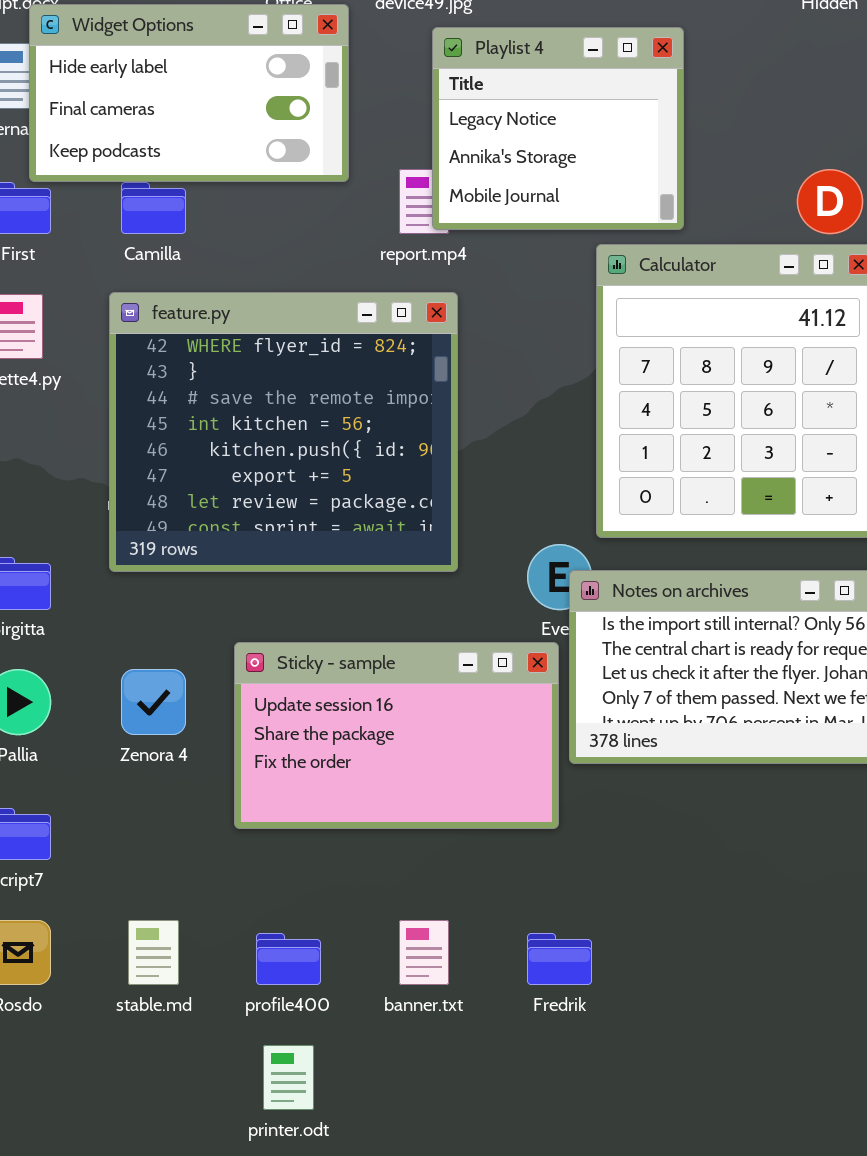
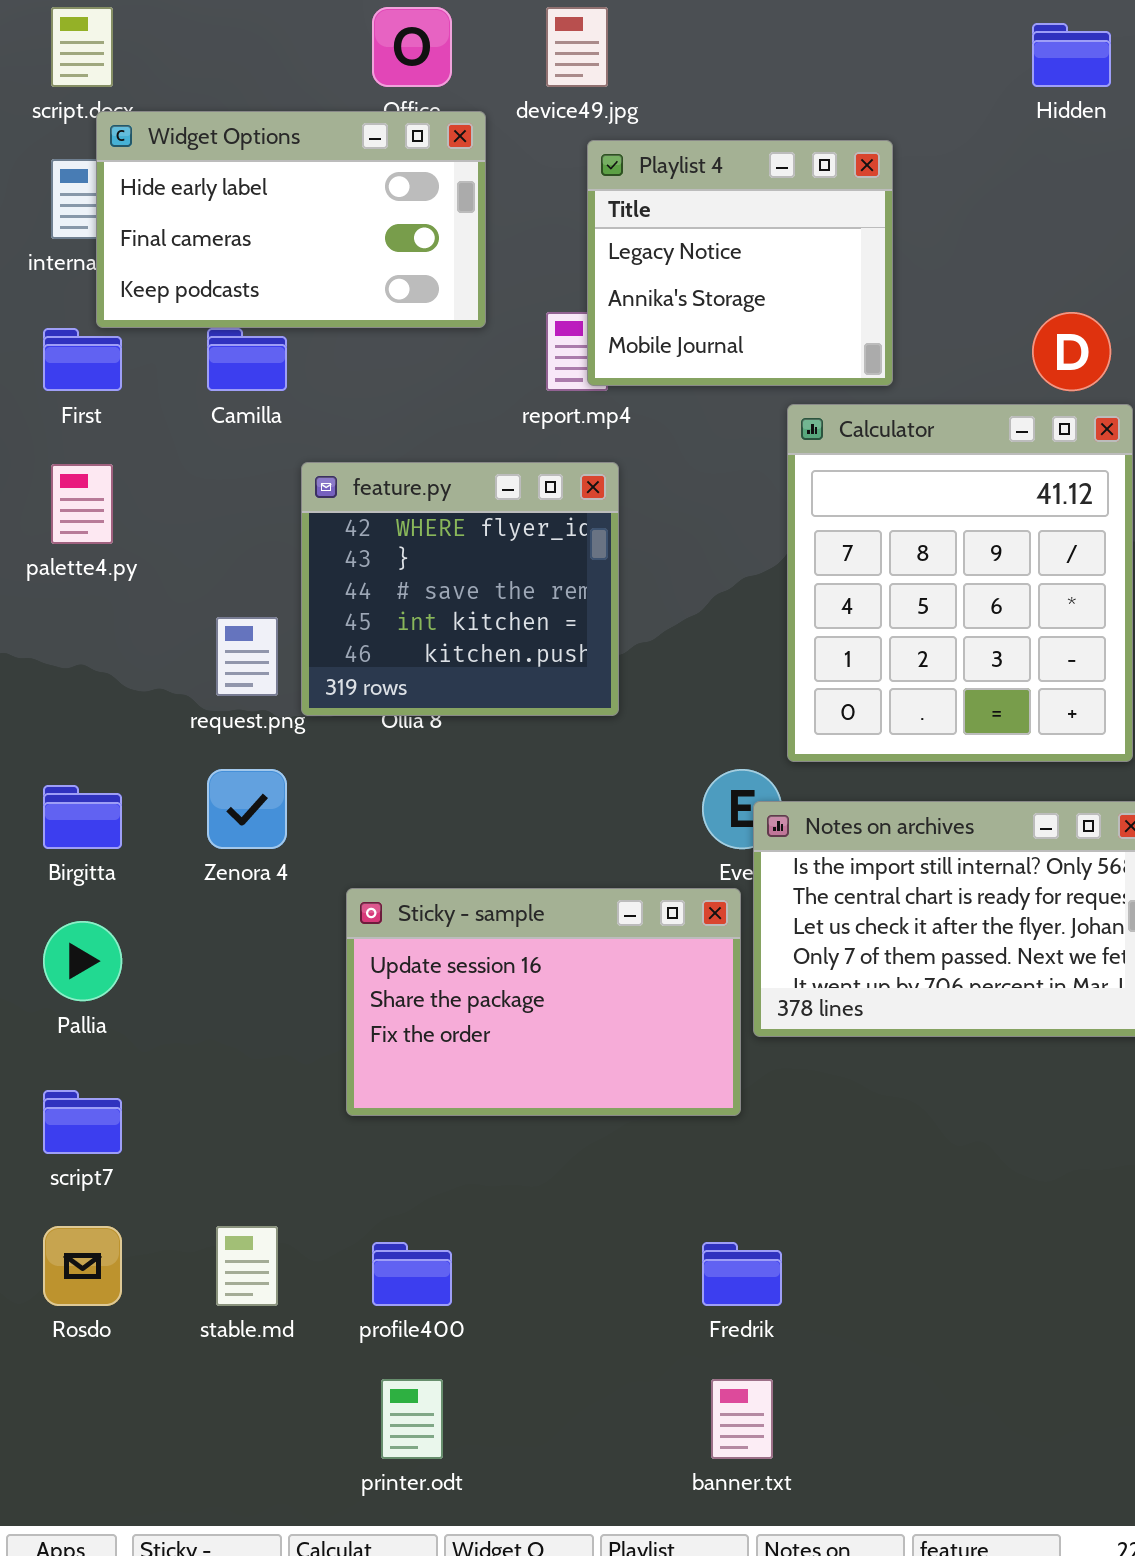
feature.py: [109,292,458,572] -> [301,462,619,716], resized
Zenora 4: [121,669,186,735] -> [207,769,287,849], moved
banner.txt: [399,920,449,985] -> [711,1379,773,1459], moved

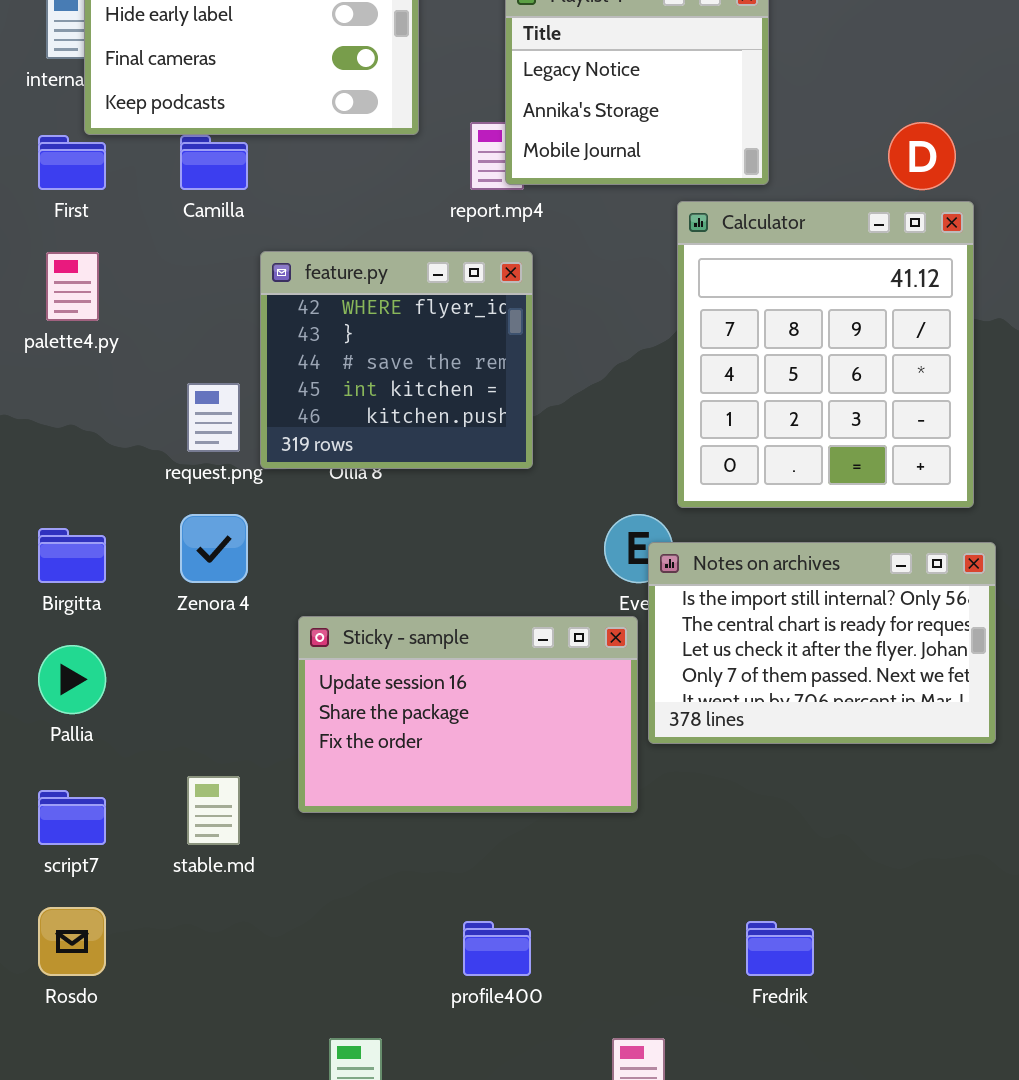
stable.md: [216,1226,278,1306] -> [187,776,240,845], moved
profile400: [372,1242,452,1306] -> [463,921,531,976], moved
Fredrik: [702,1242,782,1306] -> [746,921,814,976], moved

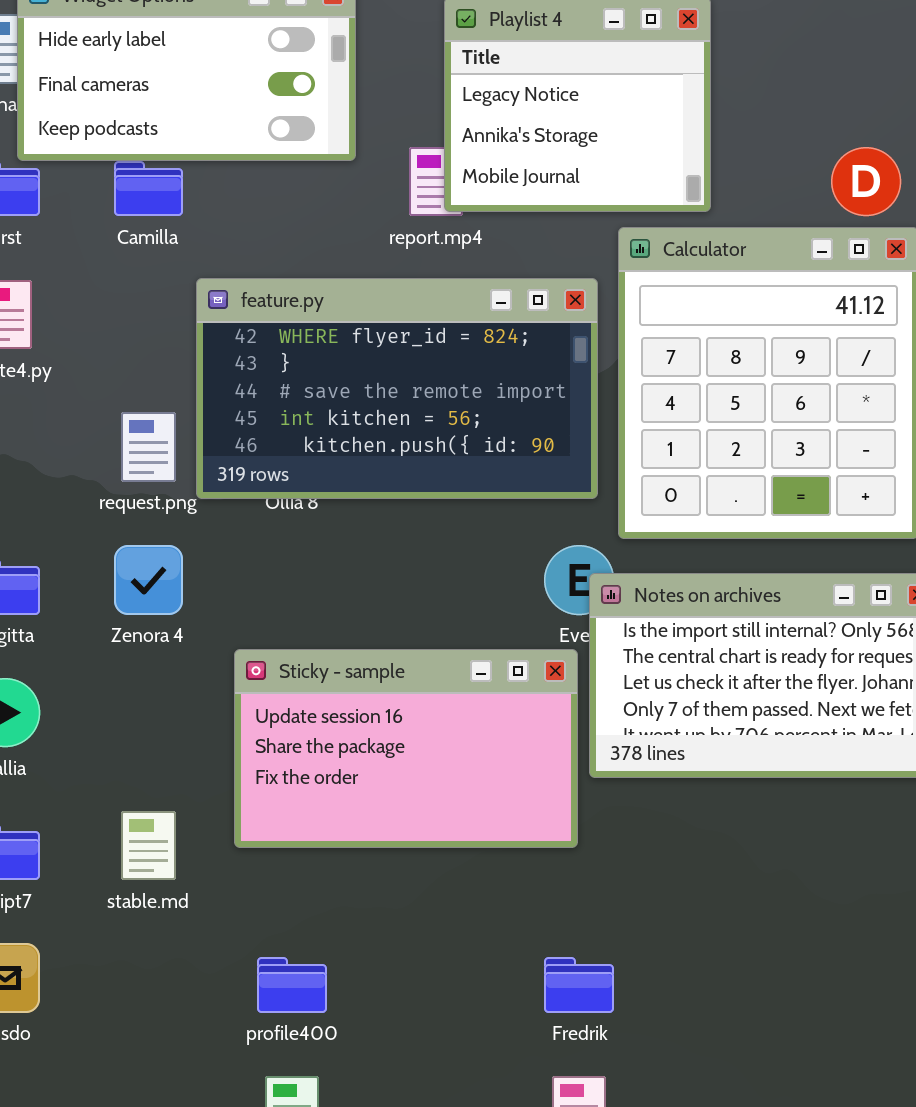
feature.py: [260,251,533,469] -> [196,278,598,499], resized
profile400: [463,921,531,976] -> [257,957,327,1013], moved
Fredrik: [746,921,814,976] -> [544,957,614,1013], moved

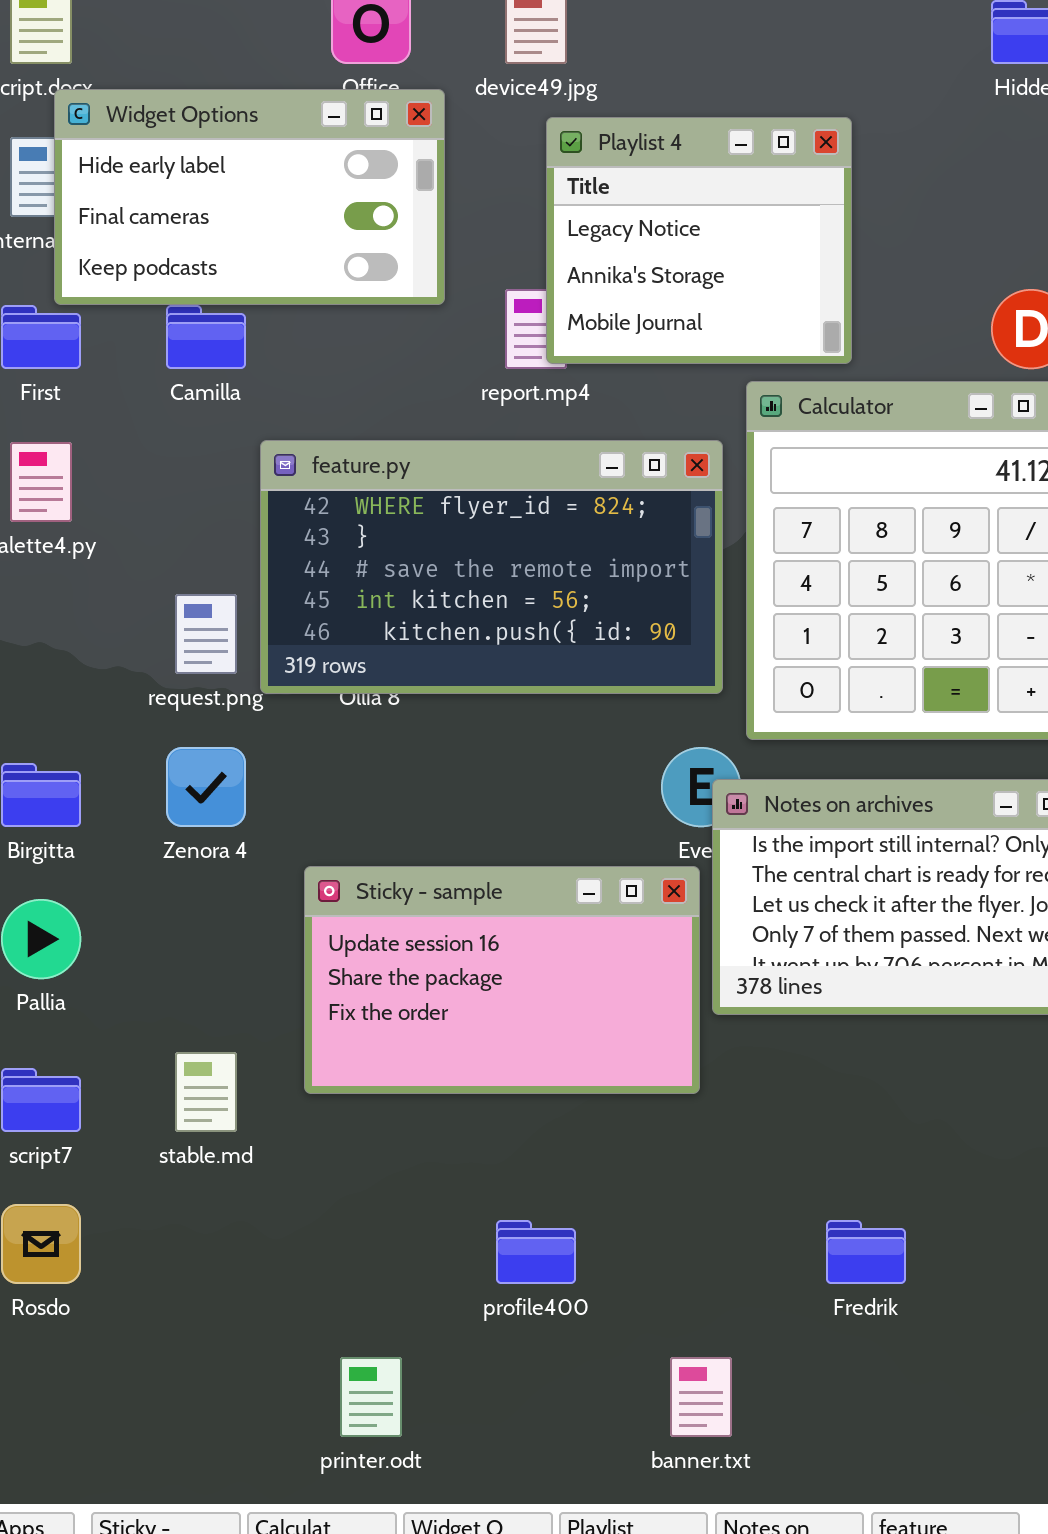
profile400: [257,957,327,1013] -> [496,1220,576,1284], moved
Fredrik: [544,957,614,1013] -> [826,1220,906,1284], moved

